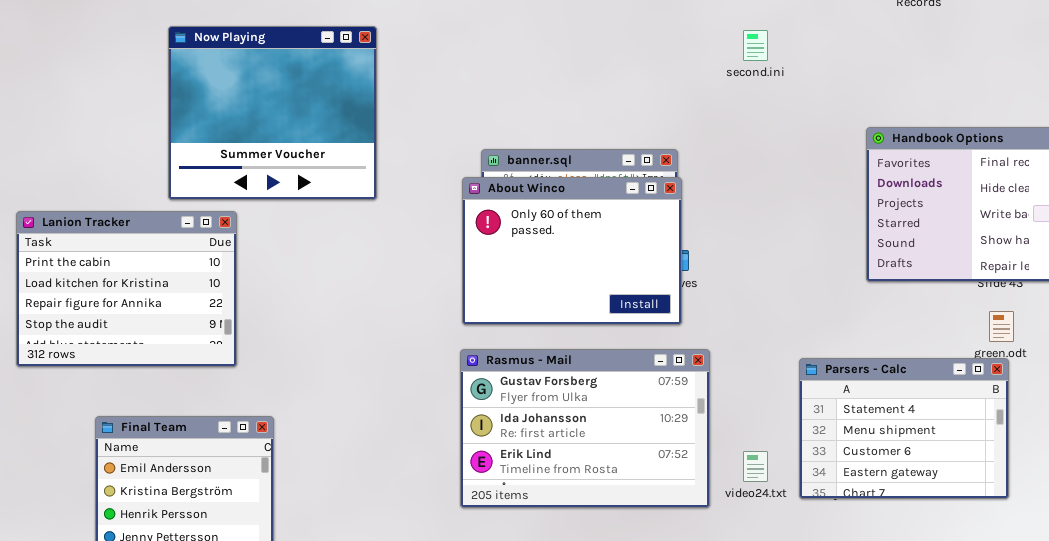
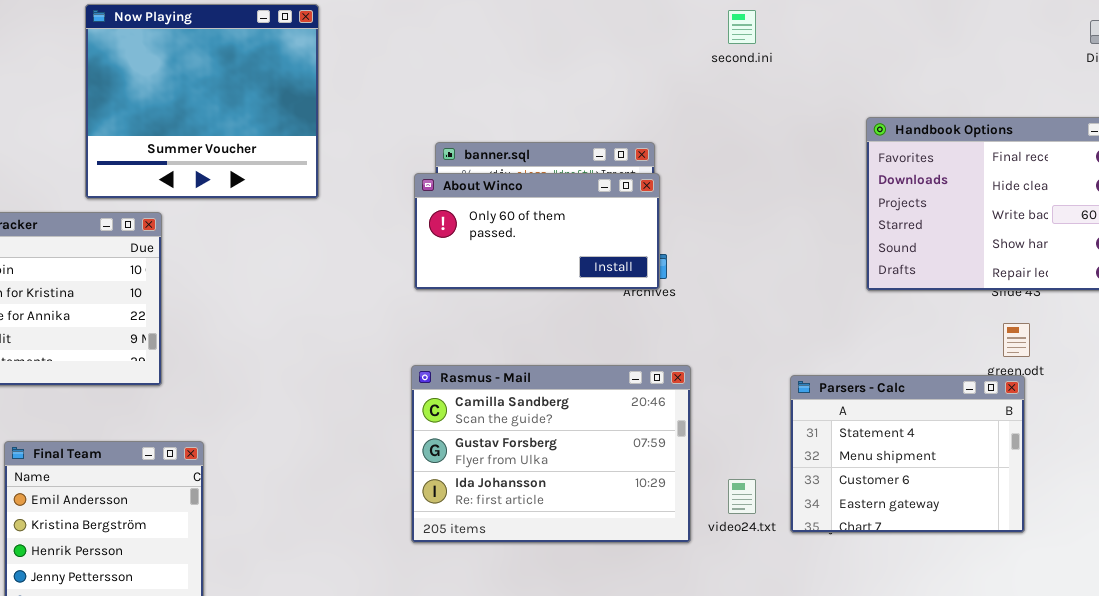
About Winco: [462,177,682,325] -> [414,173,660,290], resized
Rasmus - Mail: [460,349,710,508] -> [411,365,691,543], scrolled up 1 row

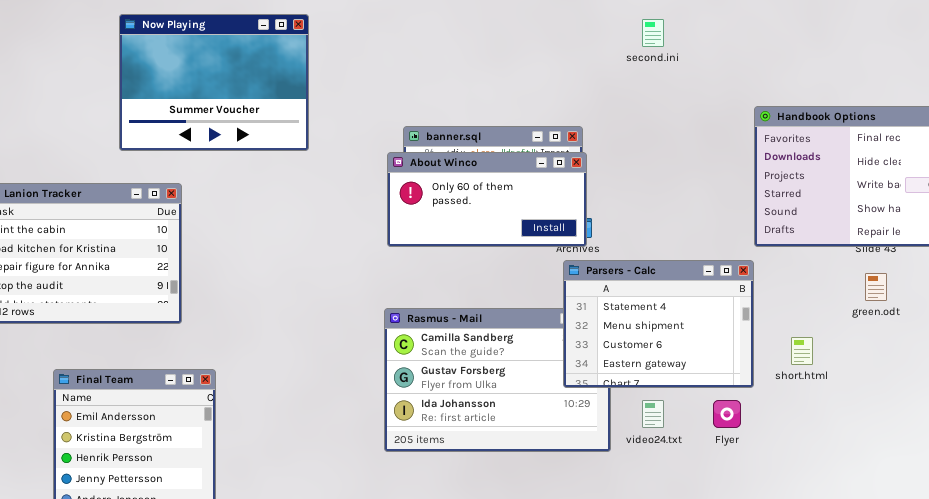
Now Playing: [85,4,319,199] -> [119,14,309,151], resized
Parsers - Calc: [790,375,1025,533] -> [563,260,754,388], moved

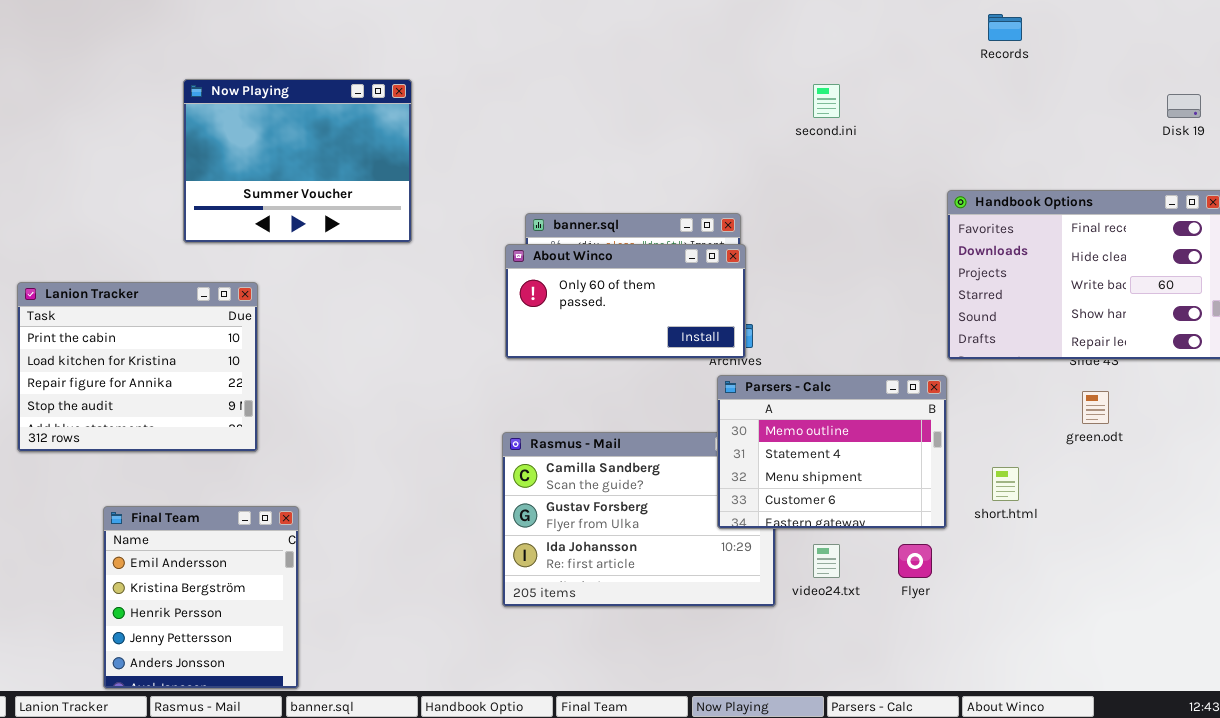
Parsers - Calc: [563,260,754,388] -> [717,375,947,529], scrolled up 1 row

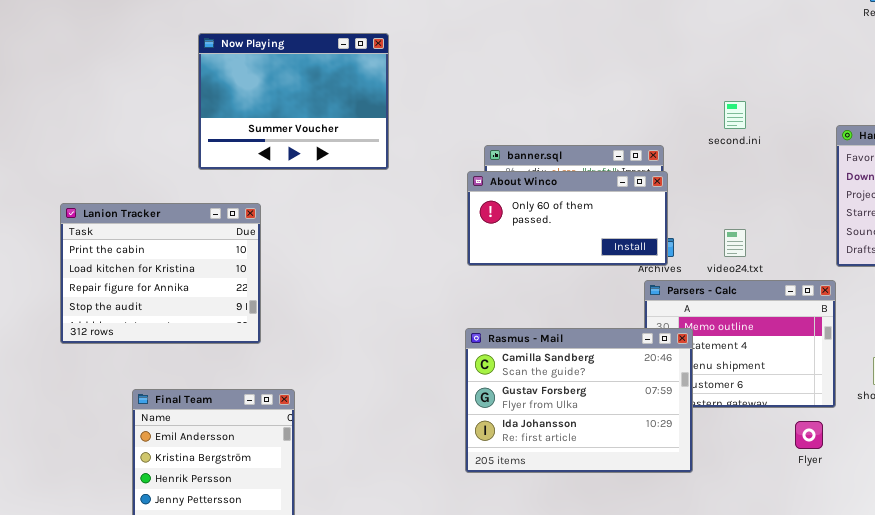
second.ini: [813,84,840,118] -> [724,101,746,129], moved
Rasmus - Mail: [502,432,776,607] -> [465,328,693,473], raised
video24.txt: [813,544,840,578] -> [724,229,746,257], moved

